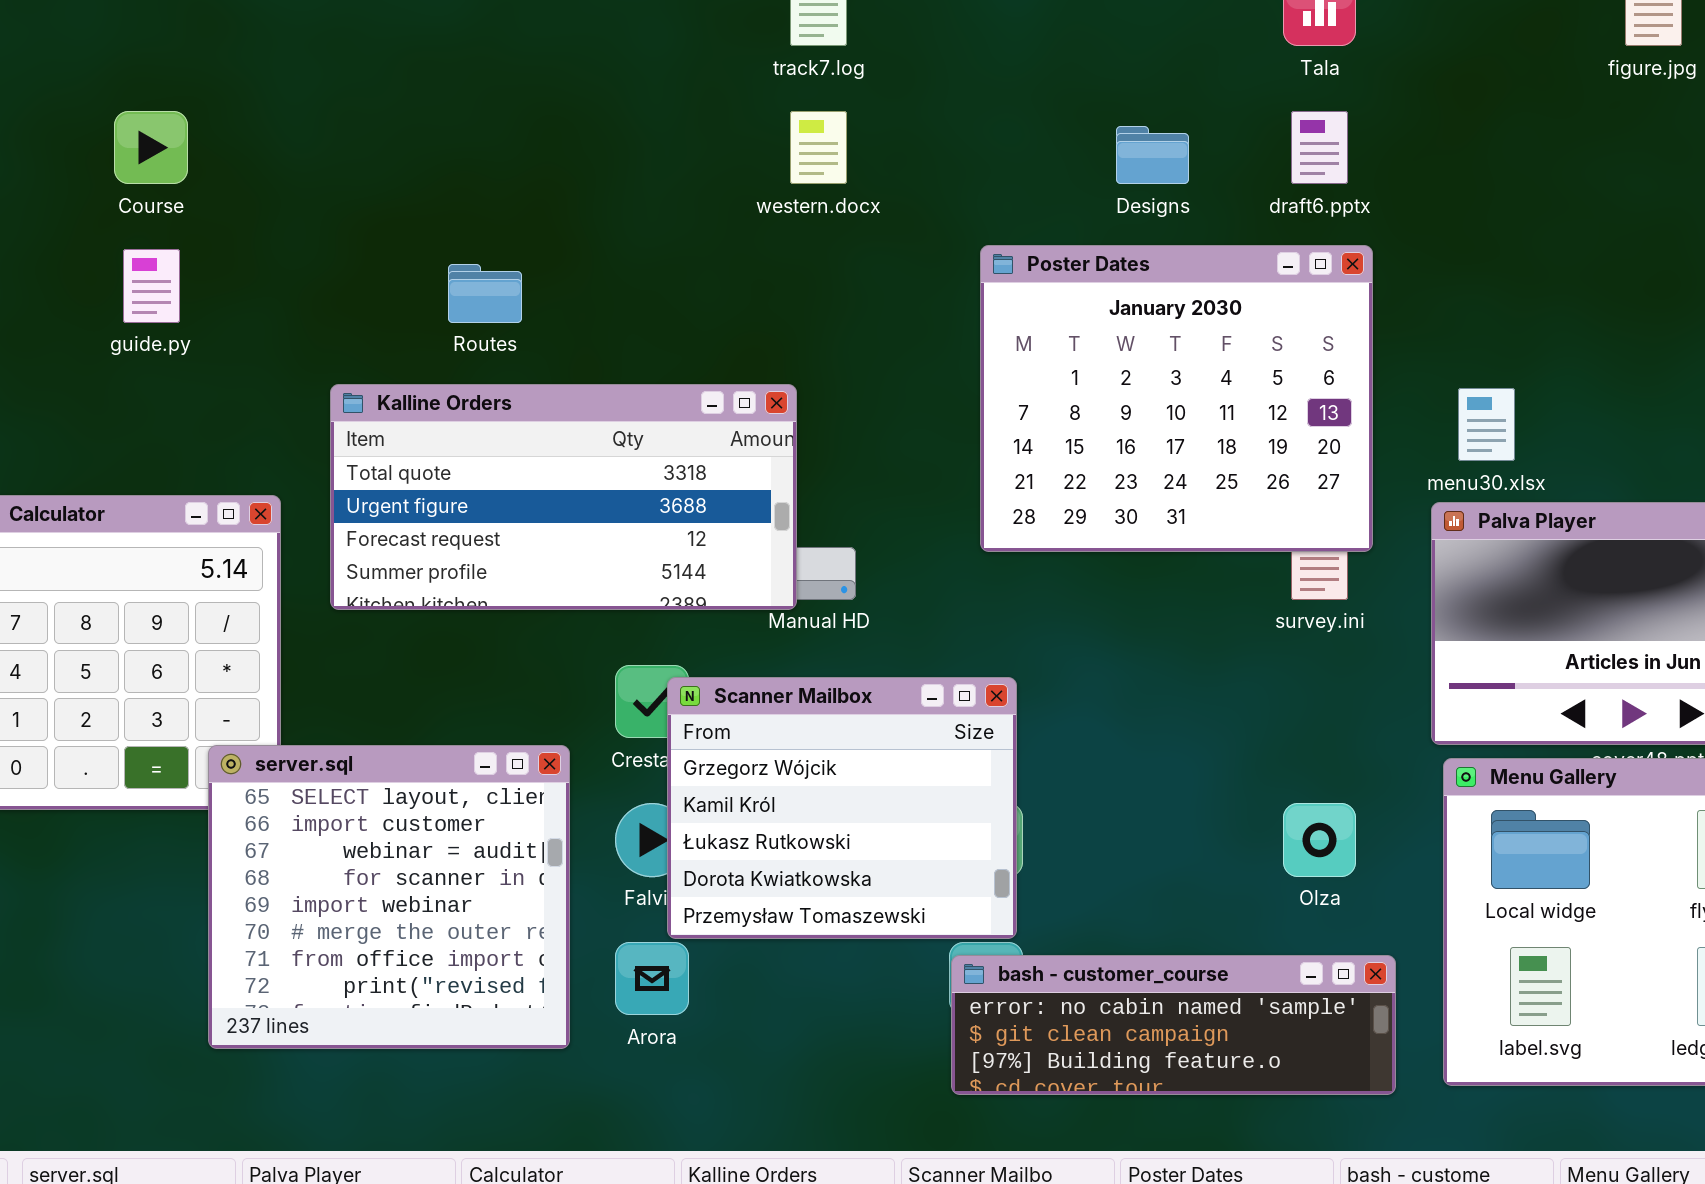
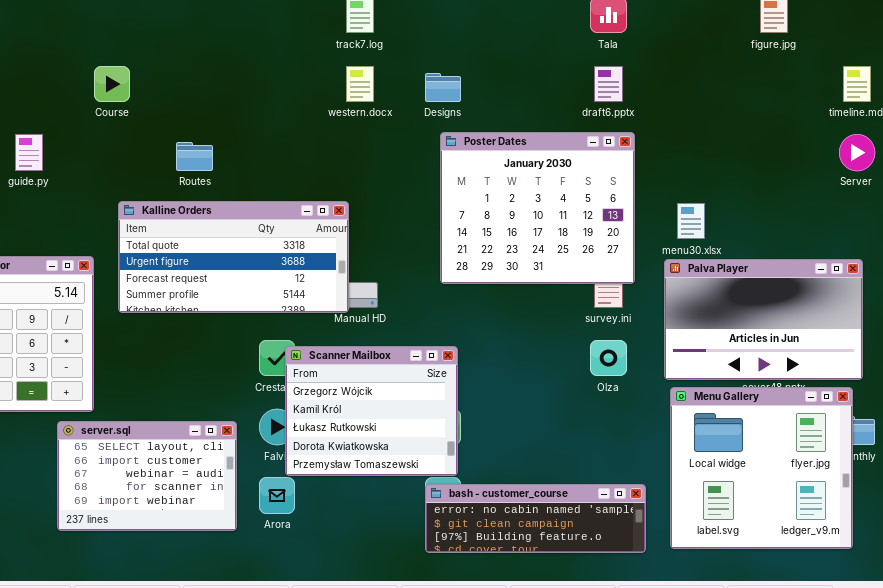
Course: [114,111,188,184] -> [94,66,130,102], moved
Designs: [1116,126,1189,184] -> [425,73,461,102], moved
server.sql: [208,745,570,1049] -> [57,421,237,531], resized
Olza: [1283,803,1356,877] -> [590,340,627,376], moved

